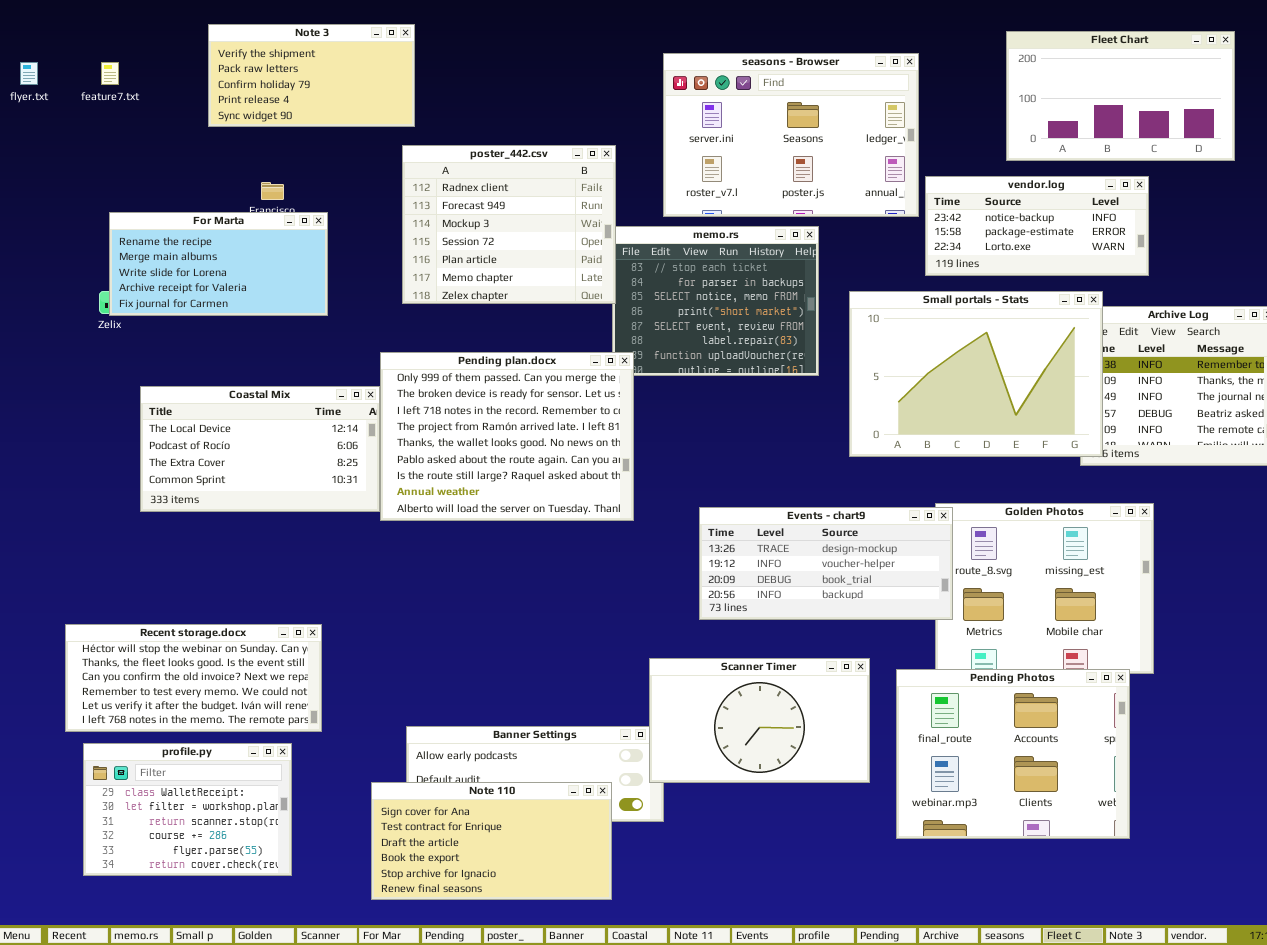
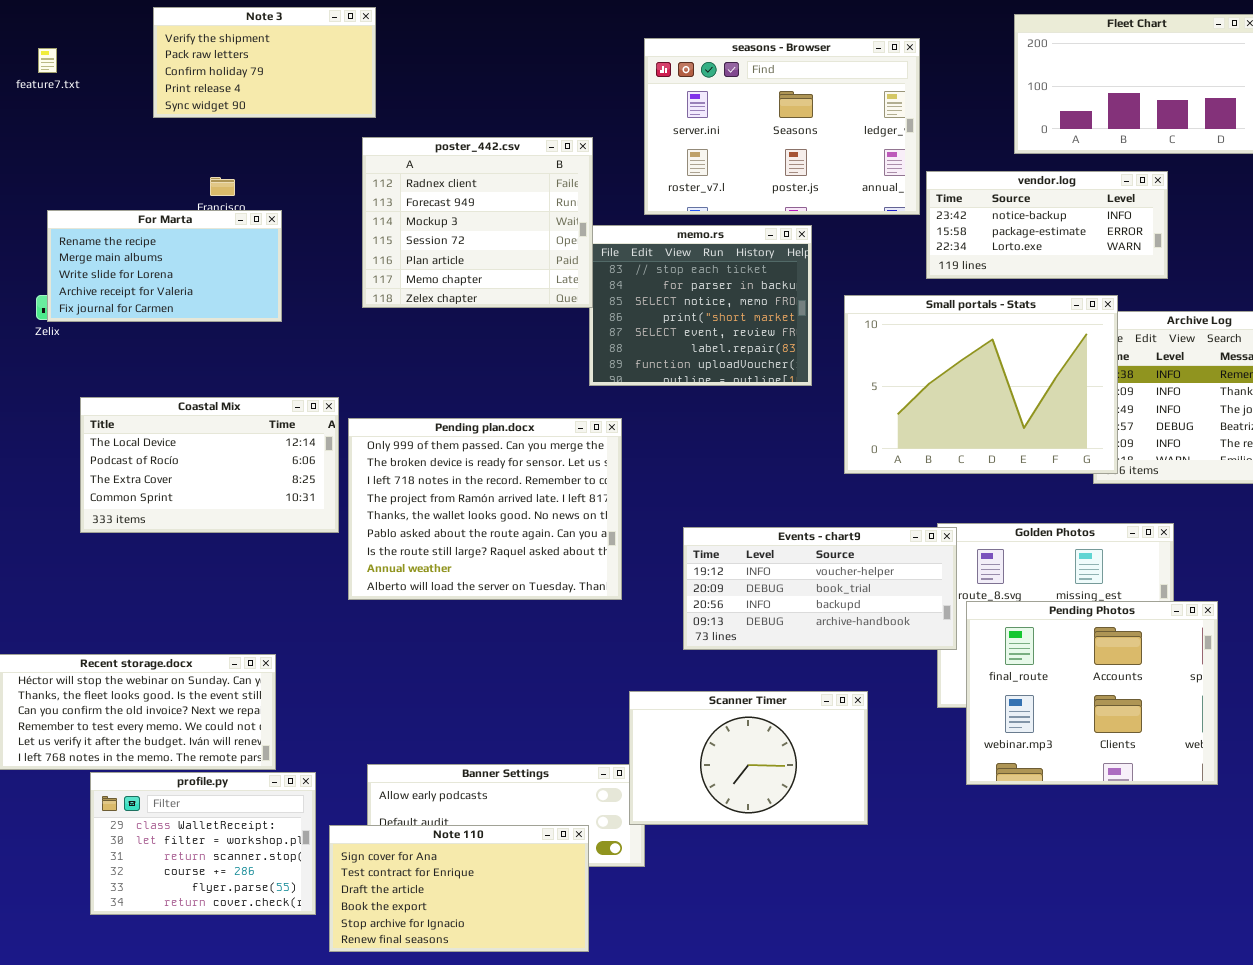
Pending plan.docx: [380,352,634,521] -> [348,418,622,600], moved
Events - chart9: [699,507,953,620] -> [683,527,957,650], scrolled down 1 row
Pending Photos: [896,669,1130,839] -> [966,601,1218,785], moved
profile.py: [83,743,292,876] -> [90,772,316,915], moved

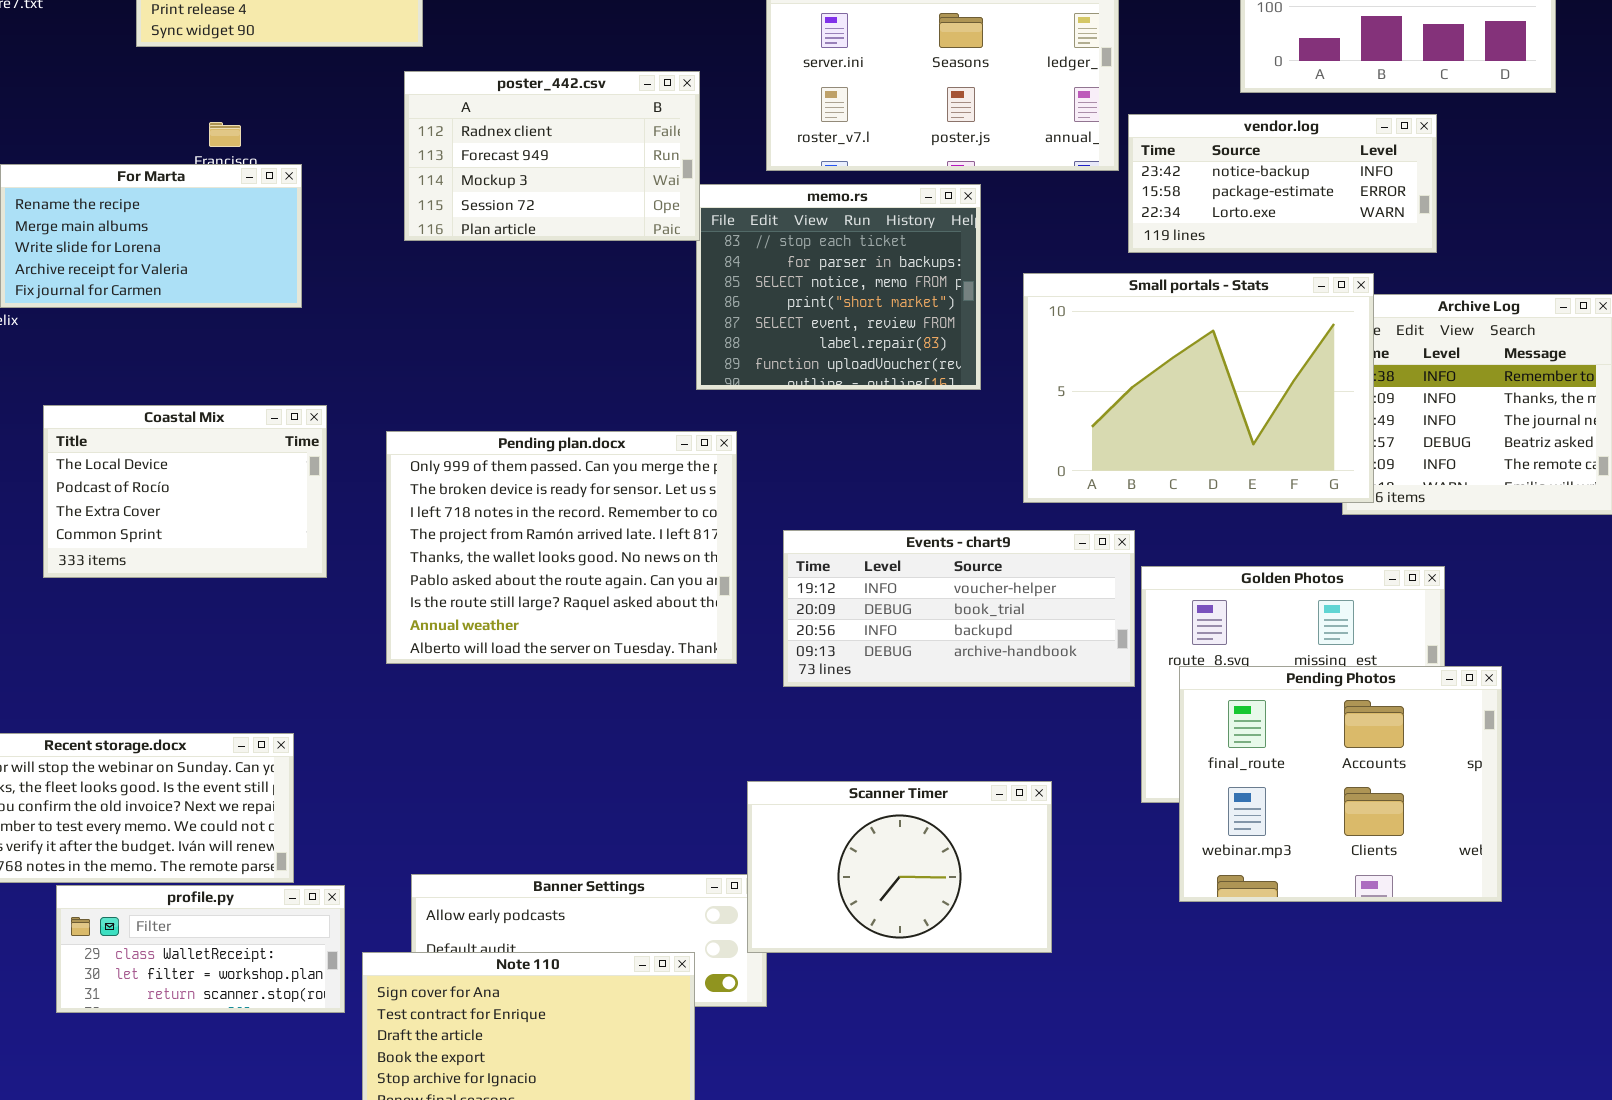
poster_442.csv: [362,137,593,308] -> [404,71,700,241], resized
Coastal Mix: [80,397,339,533] -> [43,405,327,578], resized
Events - chart9: [683,527,957,650] -> [783,530,1135,687], moved
profile.py: [90,772,316,915] -> [56,885,345,1013], resized

